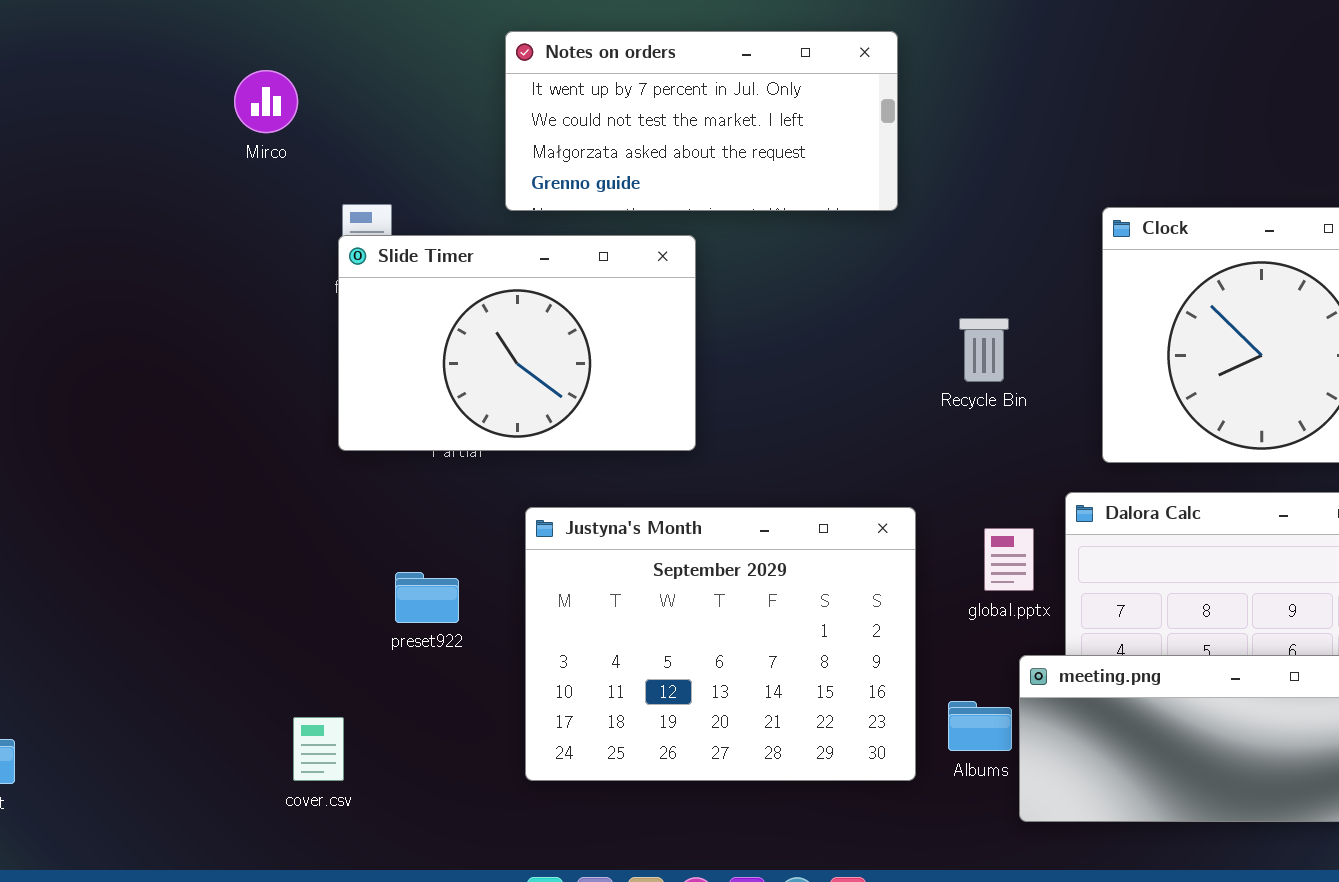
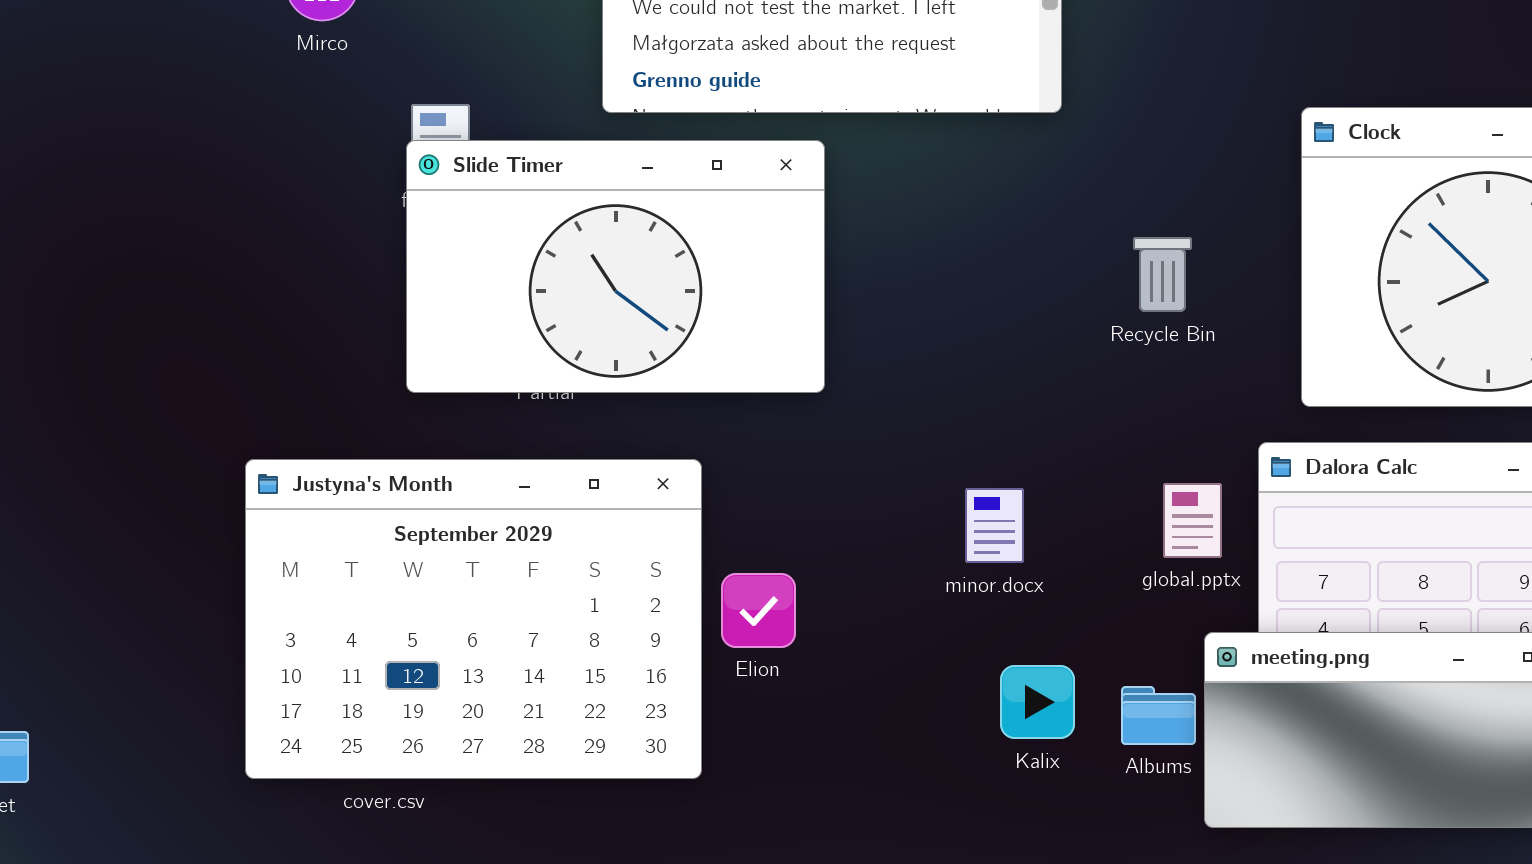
Justyna's Month: [525,507,916,781] -> [245,459,702,779], moved

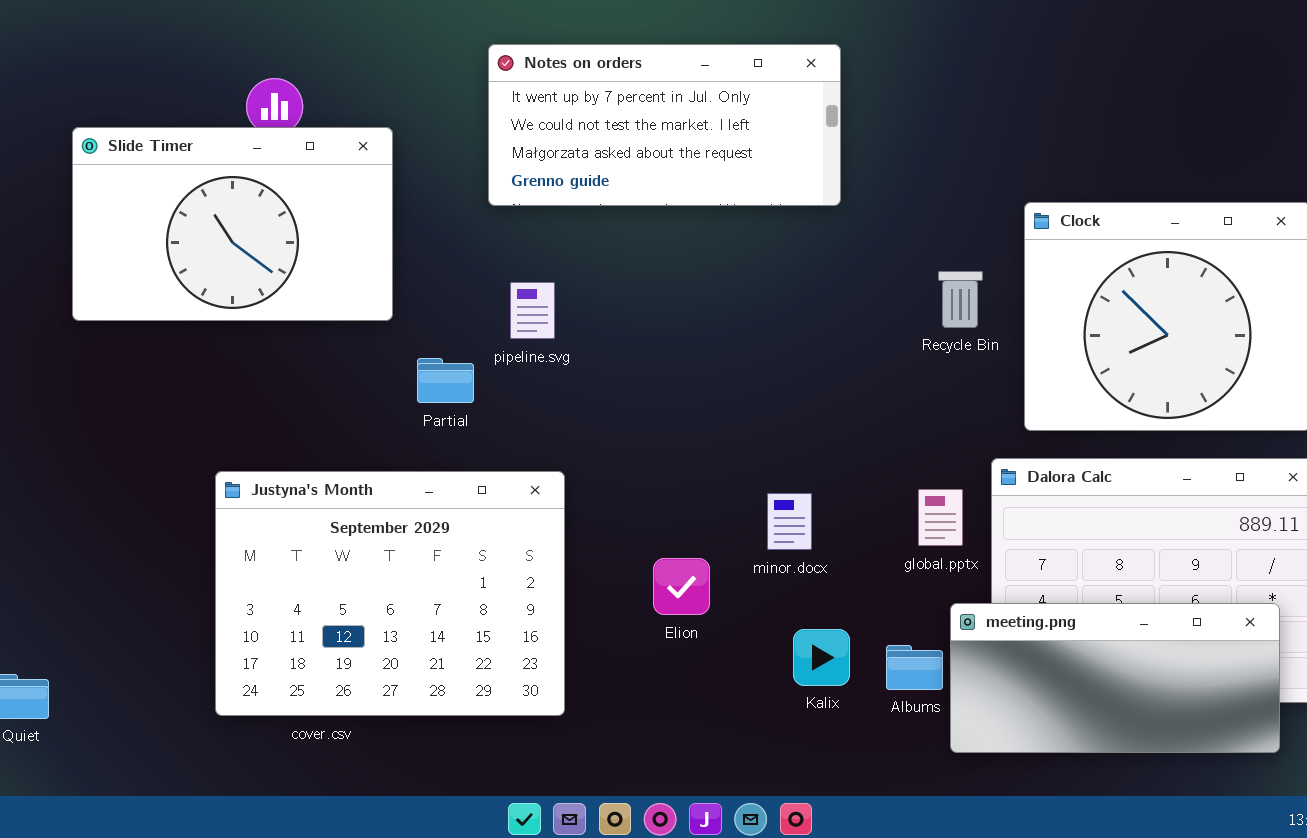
Slide Timer: [406,140,825,393] -> [72,127,393,321], moved
Recycle Bin: [1133,237,1192,312] -> [938,271,983,328], moved
Elion: [721,573,796,648] -> [653,558,710,615], moved

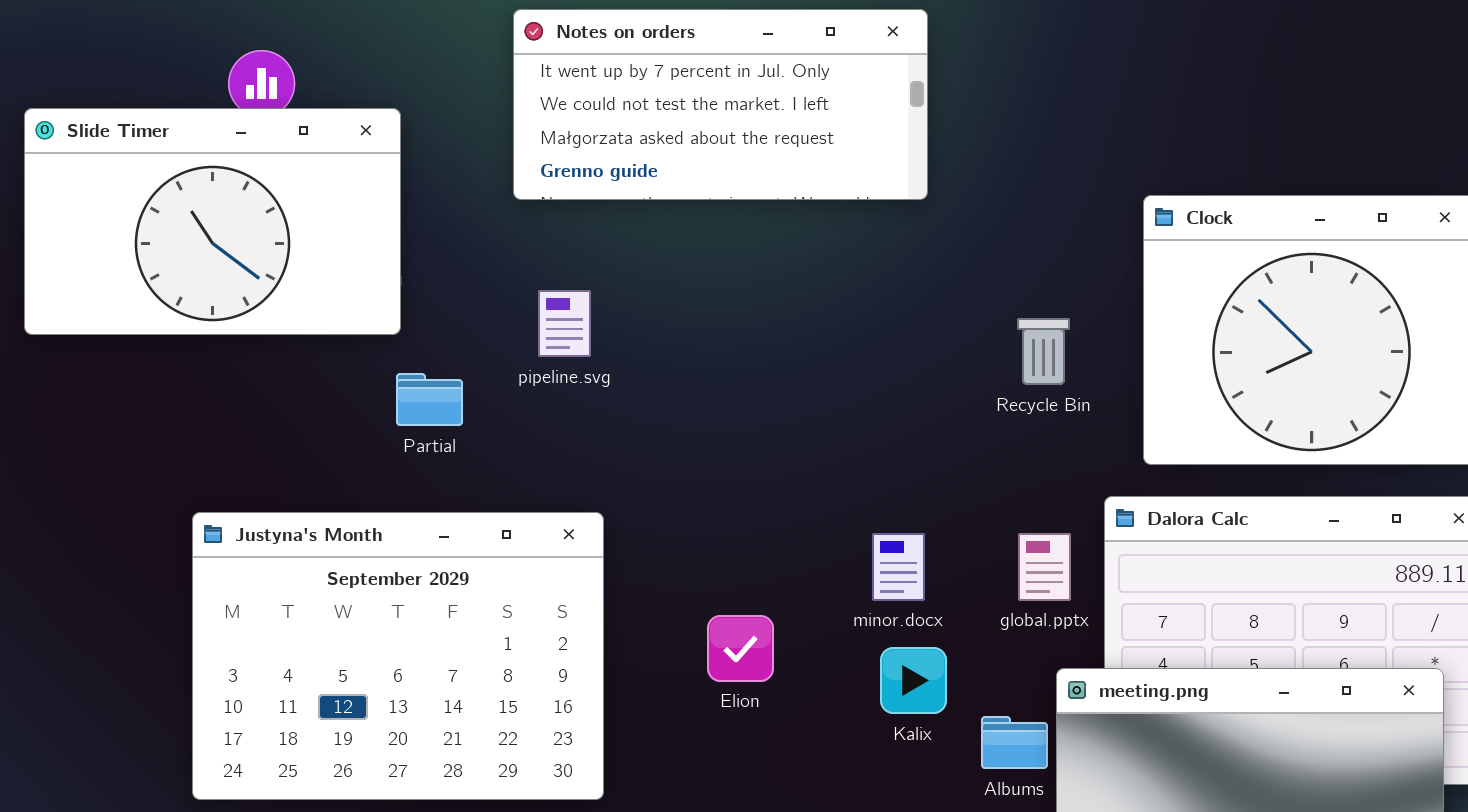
Recycle Bin: [938,271,983,328] -> [1017,318,1070,385], moved
Partial: [417,358,474,403] -> [396,373,463,426], moved
minor.docx: [767,493,812,550] -> [872,533,925,601], moved
Kalix: [793,629,850,686] -> [880,647,947,714], moved

